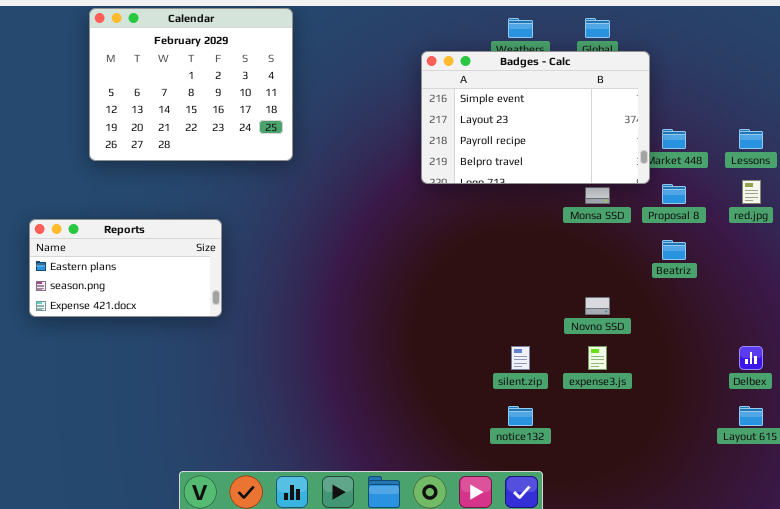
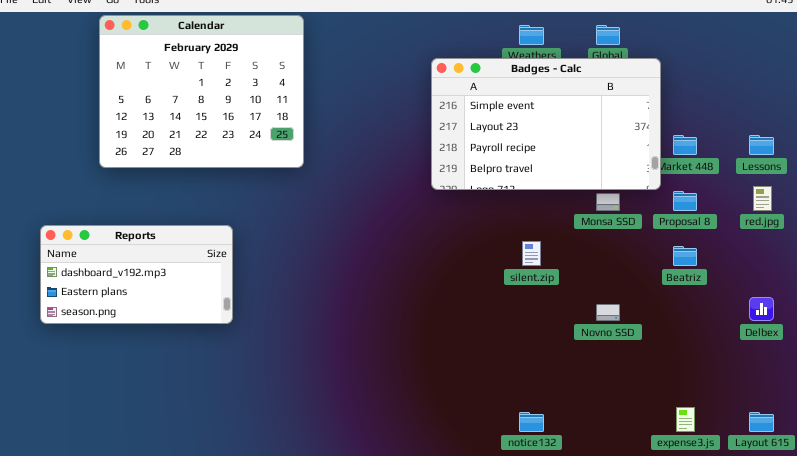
Reports: [29,219,222,317] -> [40,225,233,324], scrolled up 1 row
silent.zip: [511,346,530,370] -> [522,241,541,266], moved
expense3.js: [588,346,607,370] -> [676,407,695,432], moved
Delbex: [739,346,763,370] -> [749,297,774,321], moved

